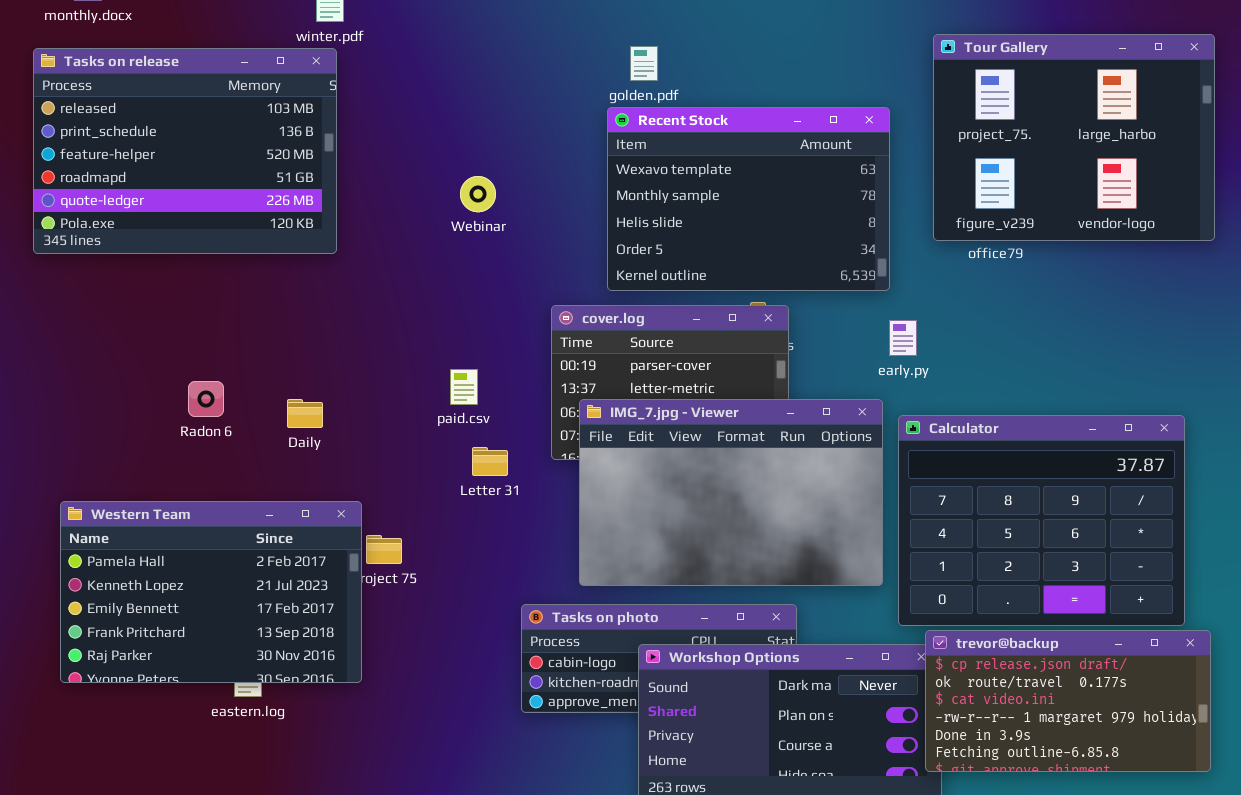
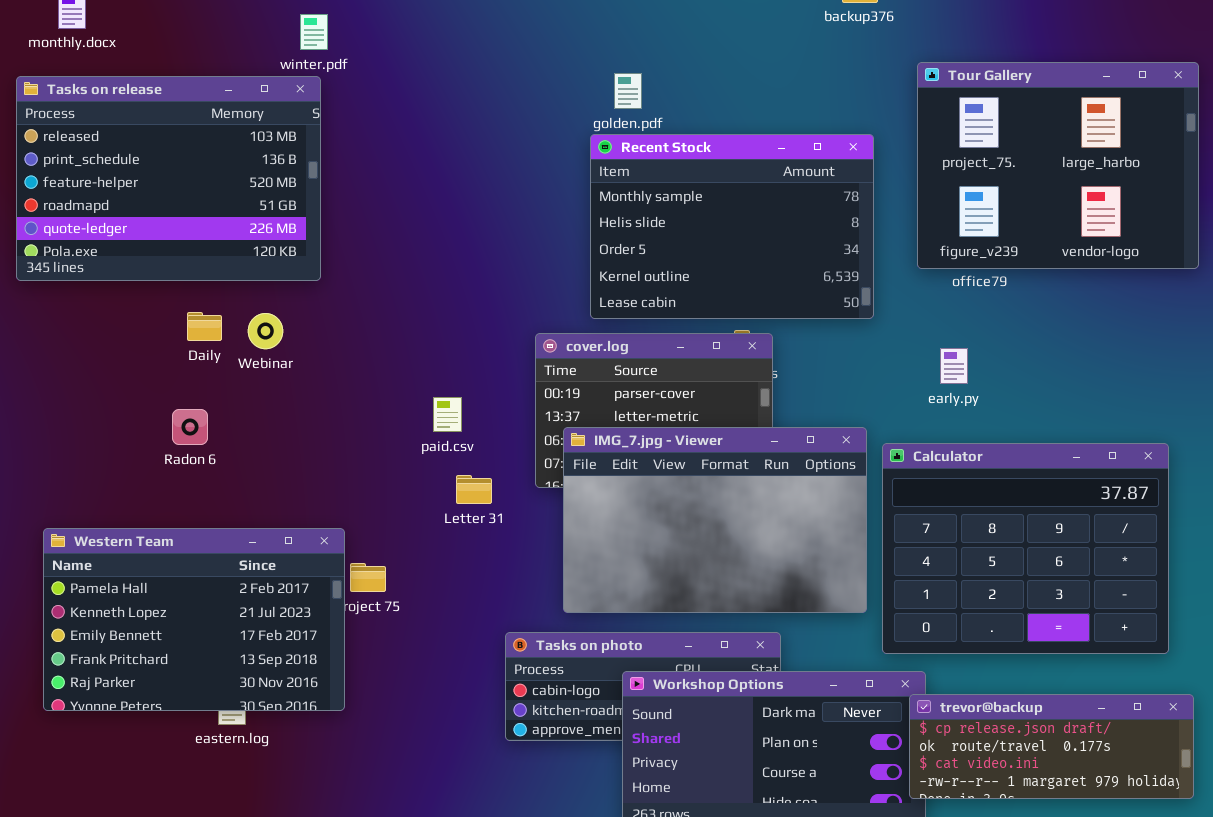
Recent Stock: [607,107,890,291] -> [590,134,874,319], scrolled down 1 row
Webinar: [460,176,496,212] -> [248,313,283,349], moved
early.py: [889,320,917,356] -> [940,348,968,384], moved
Daily: [287,399,323,428] -> [187,312,222,341], moved
trevor@backup: [925,630,1211,772] -> [909,694,1194,799], resized

